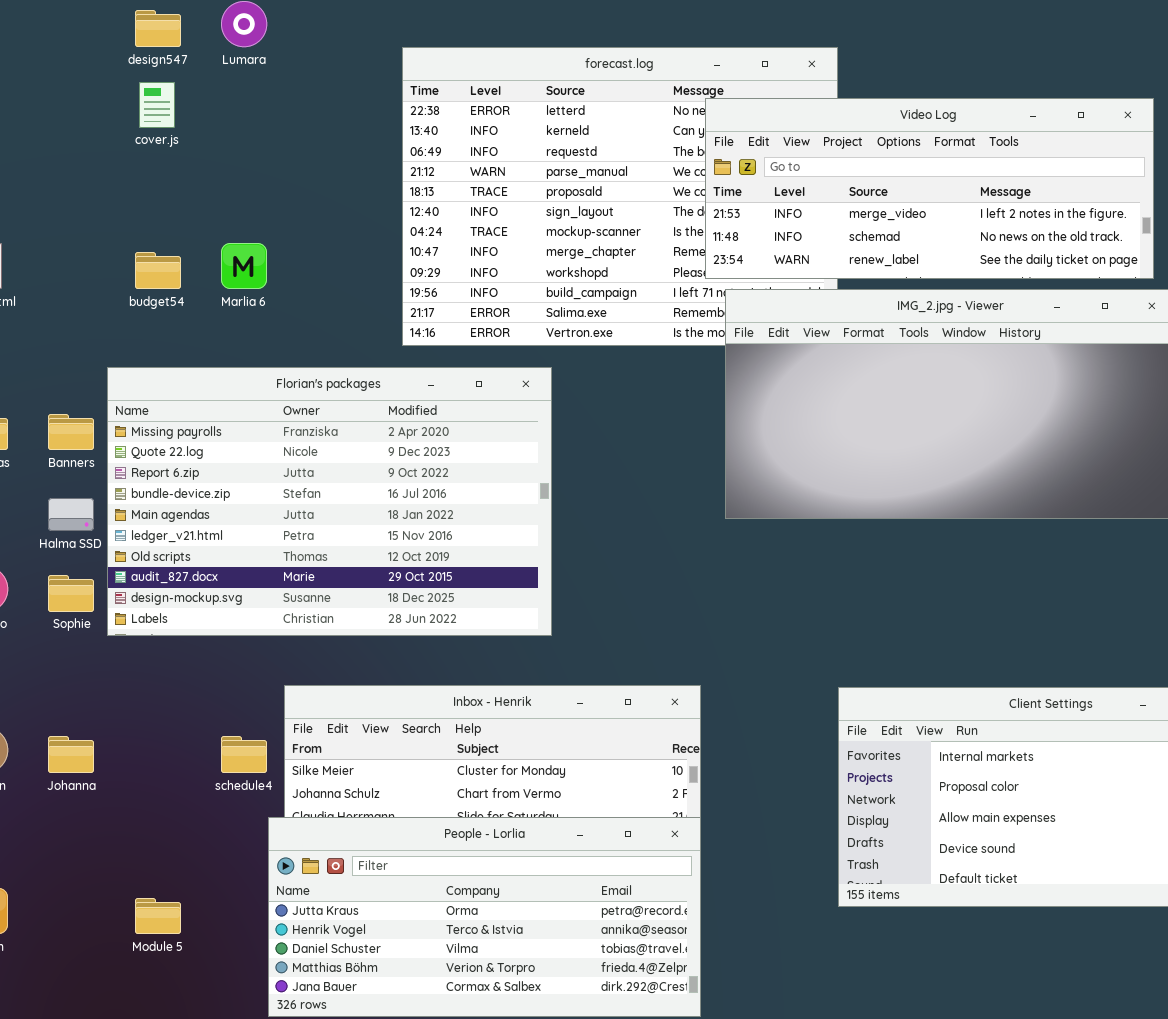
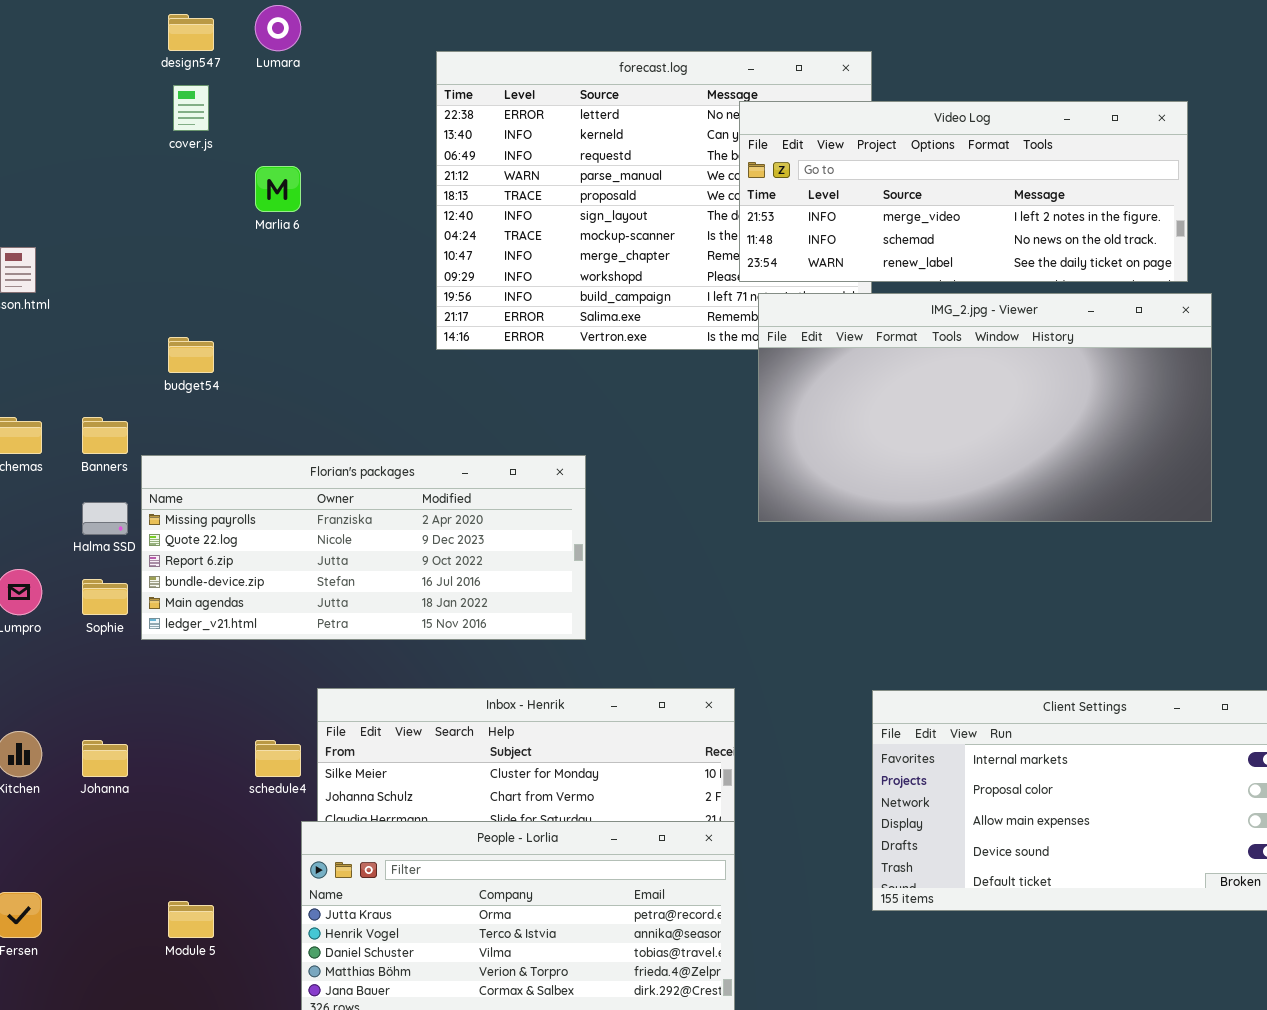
Marlia 6: [221,243,267,289] -> [255,166,301,212], moved
budget54: [135,252,181,289] -> [168,337,214,373], moved
Florian's packages: [107,367,552,636] -> [141,455,586,640], resized

